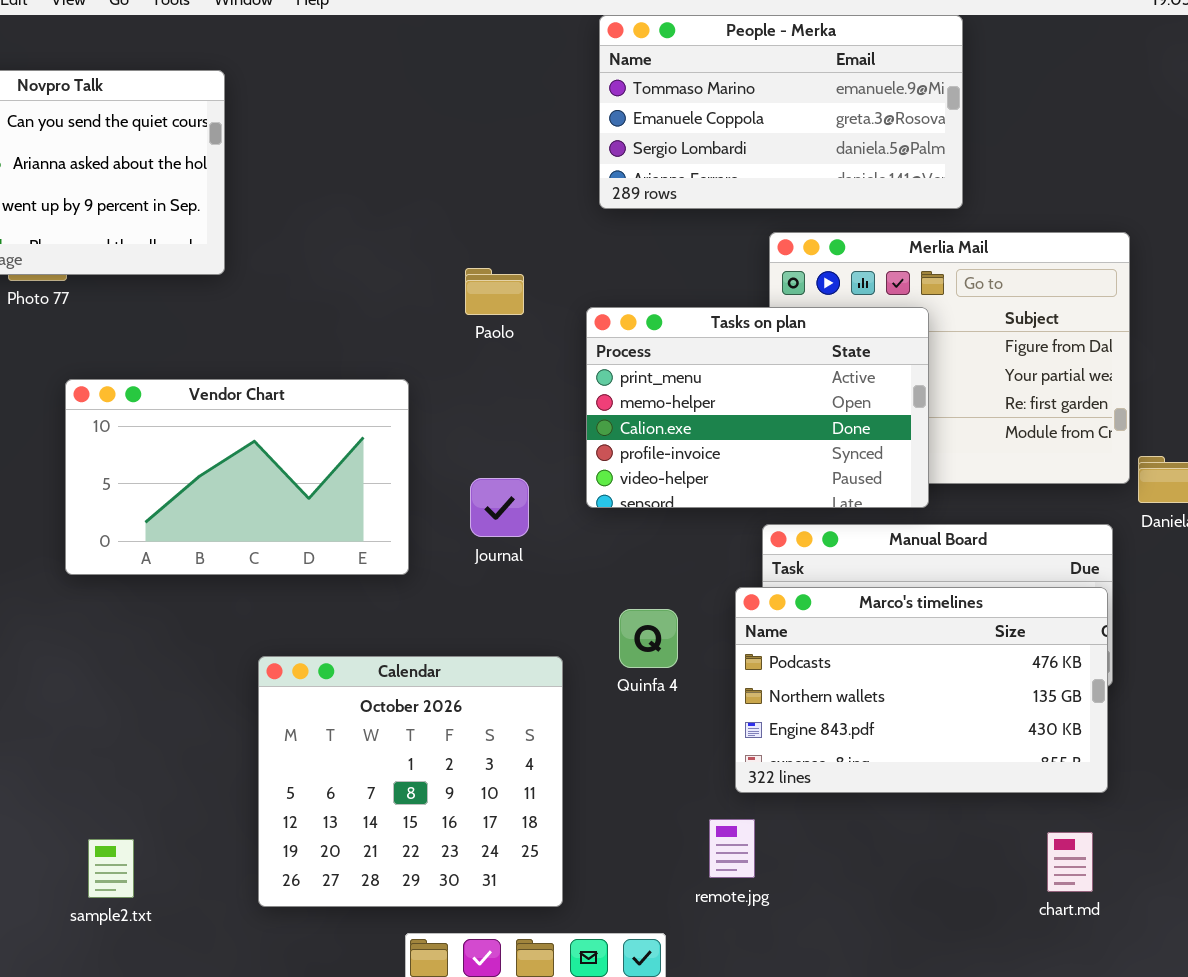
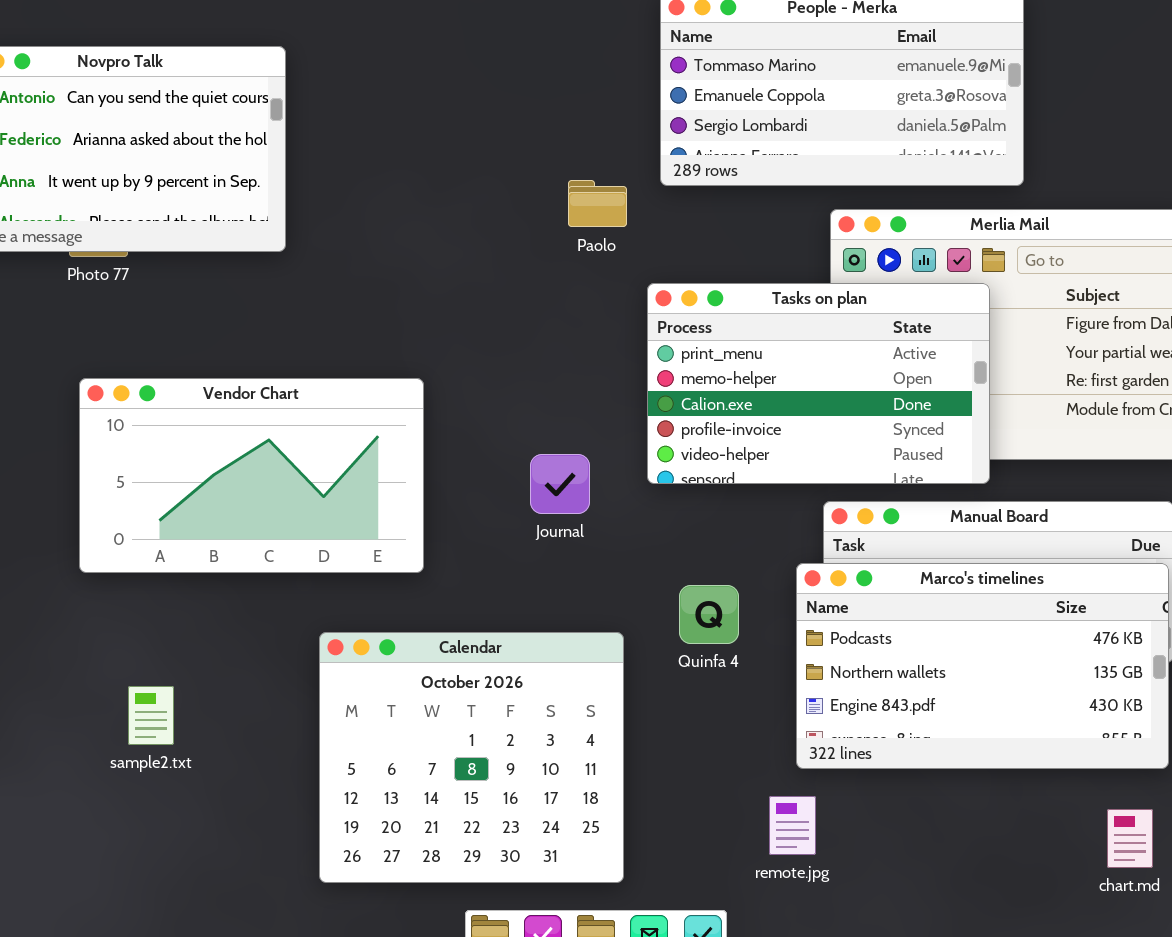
Paolo: [465,268,524,315] -> [568,180,627,227], moved
Vendor Chart: [65,379,409,575] -> [79,378,424,573], moved
sample2.txt: [88,839,134,898] -> [128,686,174,745], moved

